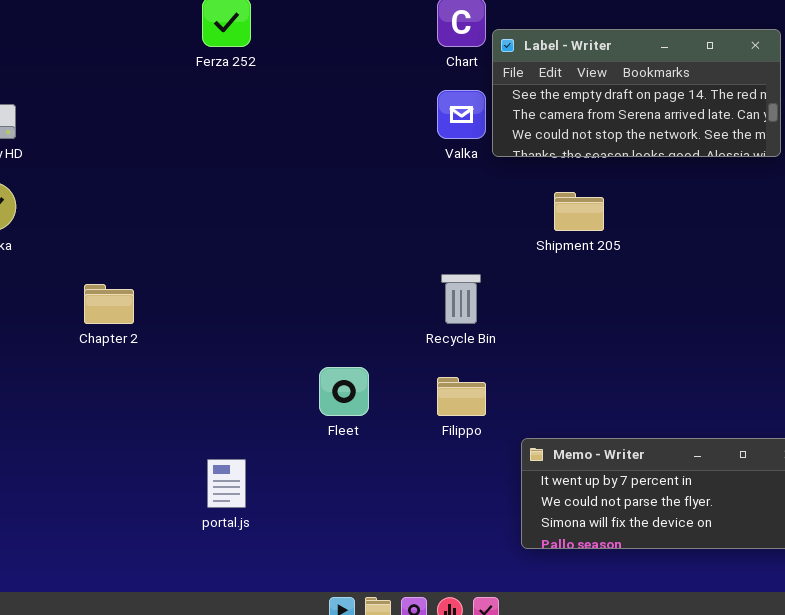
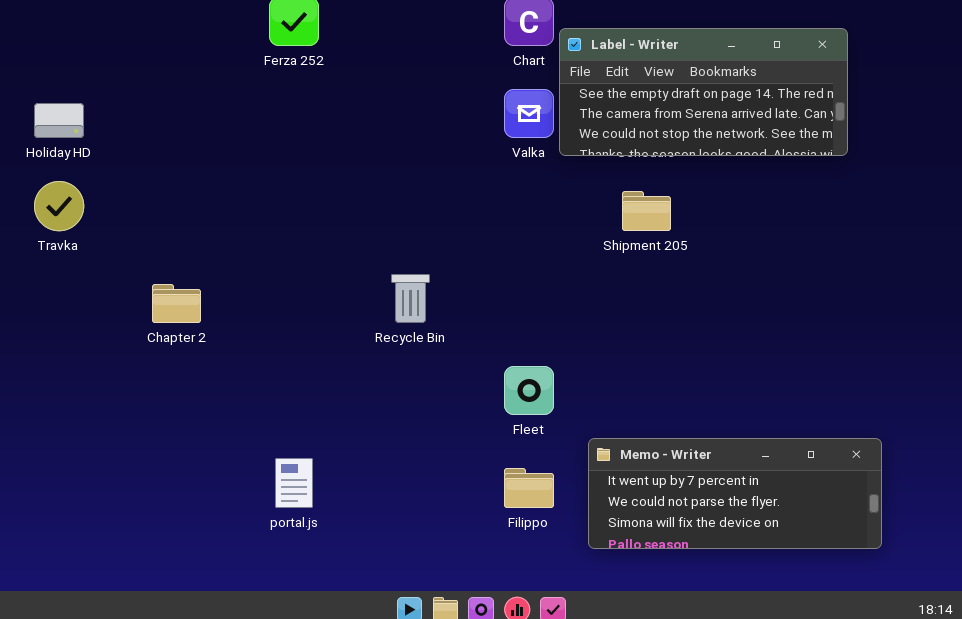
Recycle Bin: [441,274,481,324] -> [391,274,430,323], moved
Fleet: [319,367,369,416] -> [504,366,554,415], moved
Filippo: [437,377,486,416] -> [504,468,554,508], moved

